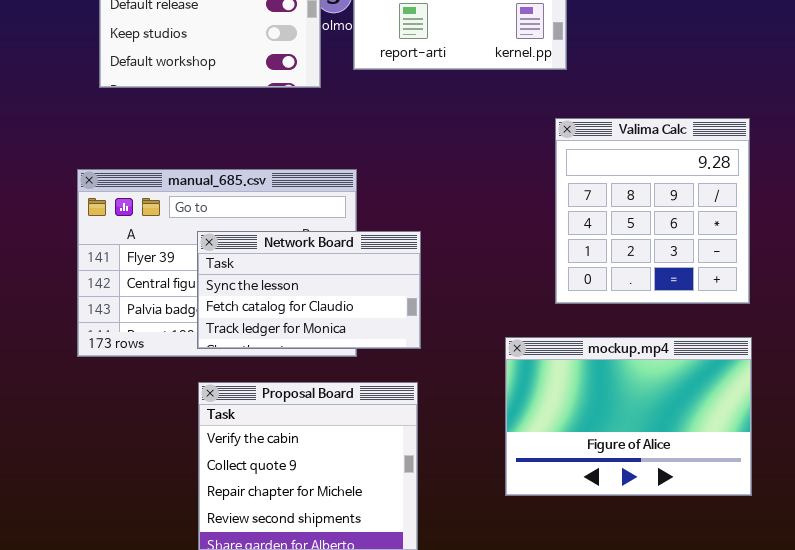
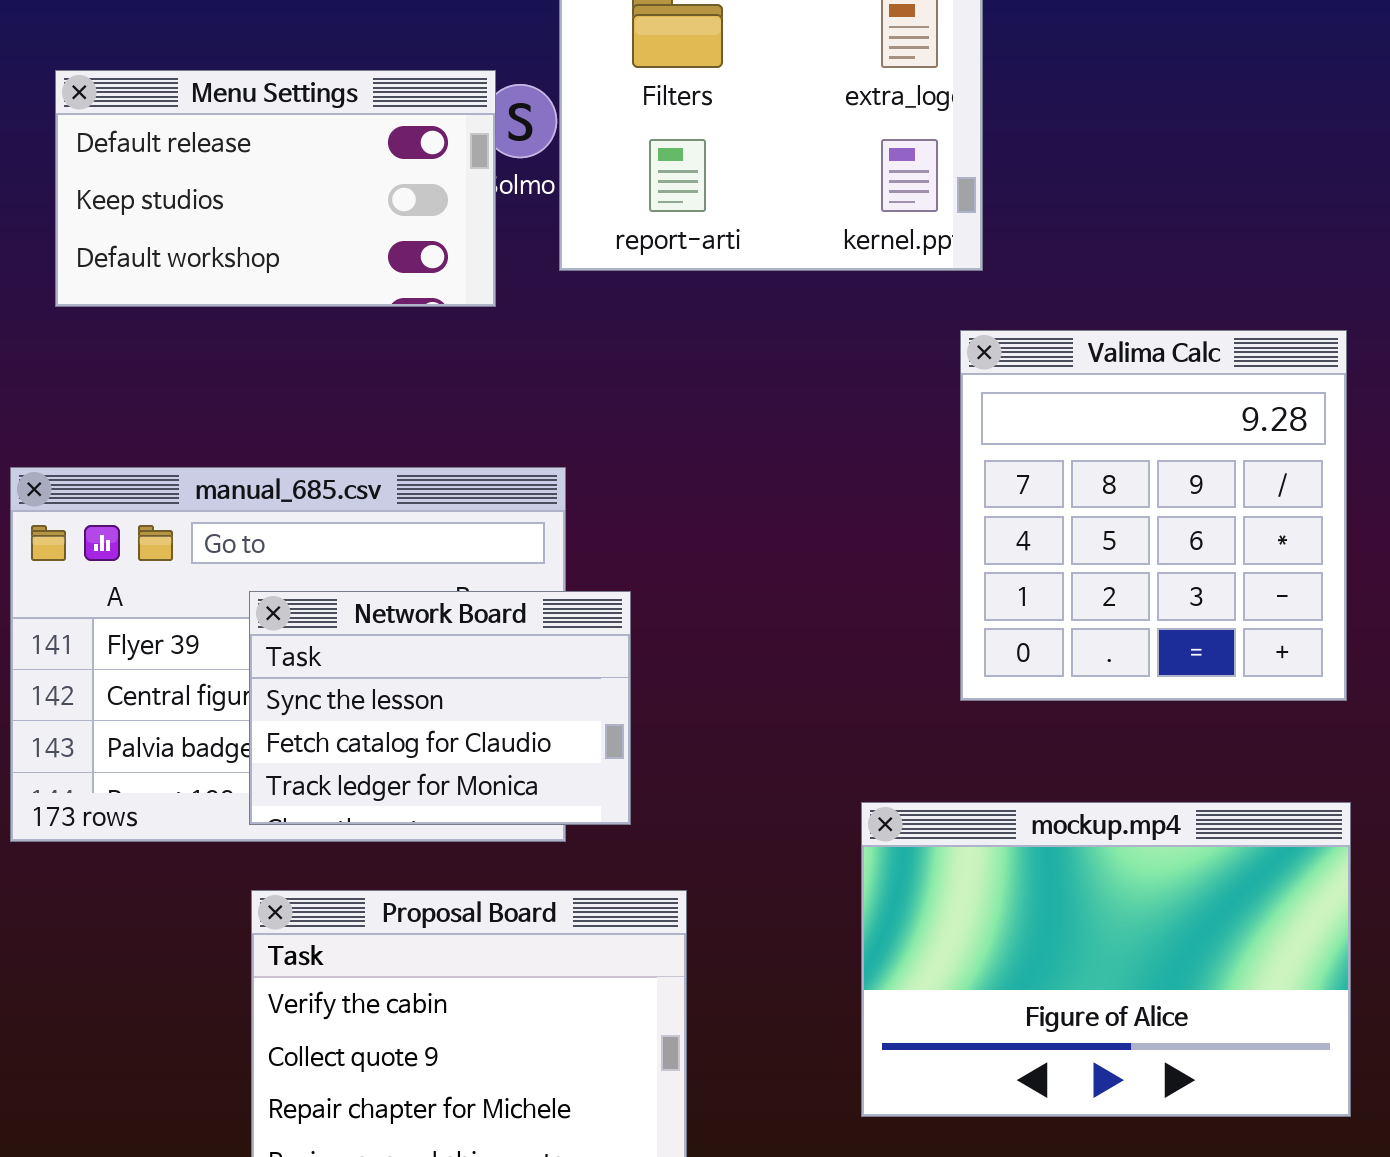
Valima Calc: [555,118,750,304] -> [960,330,1347,701], moved
Network Board: [197,231,421,349] -> [249,591,631,825], resized

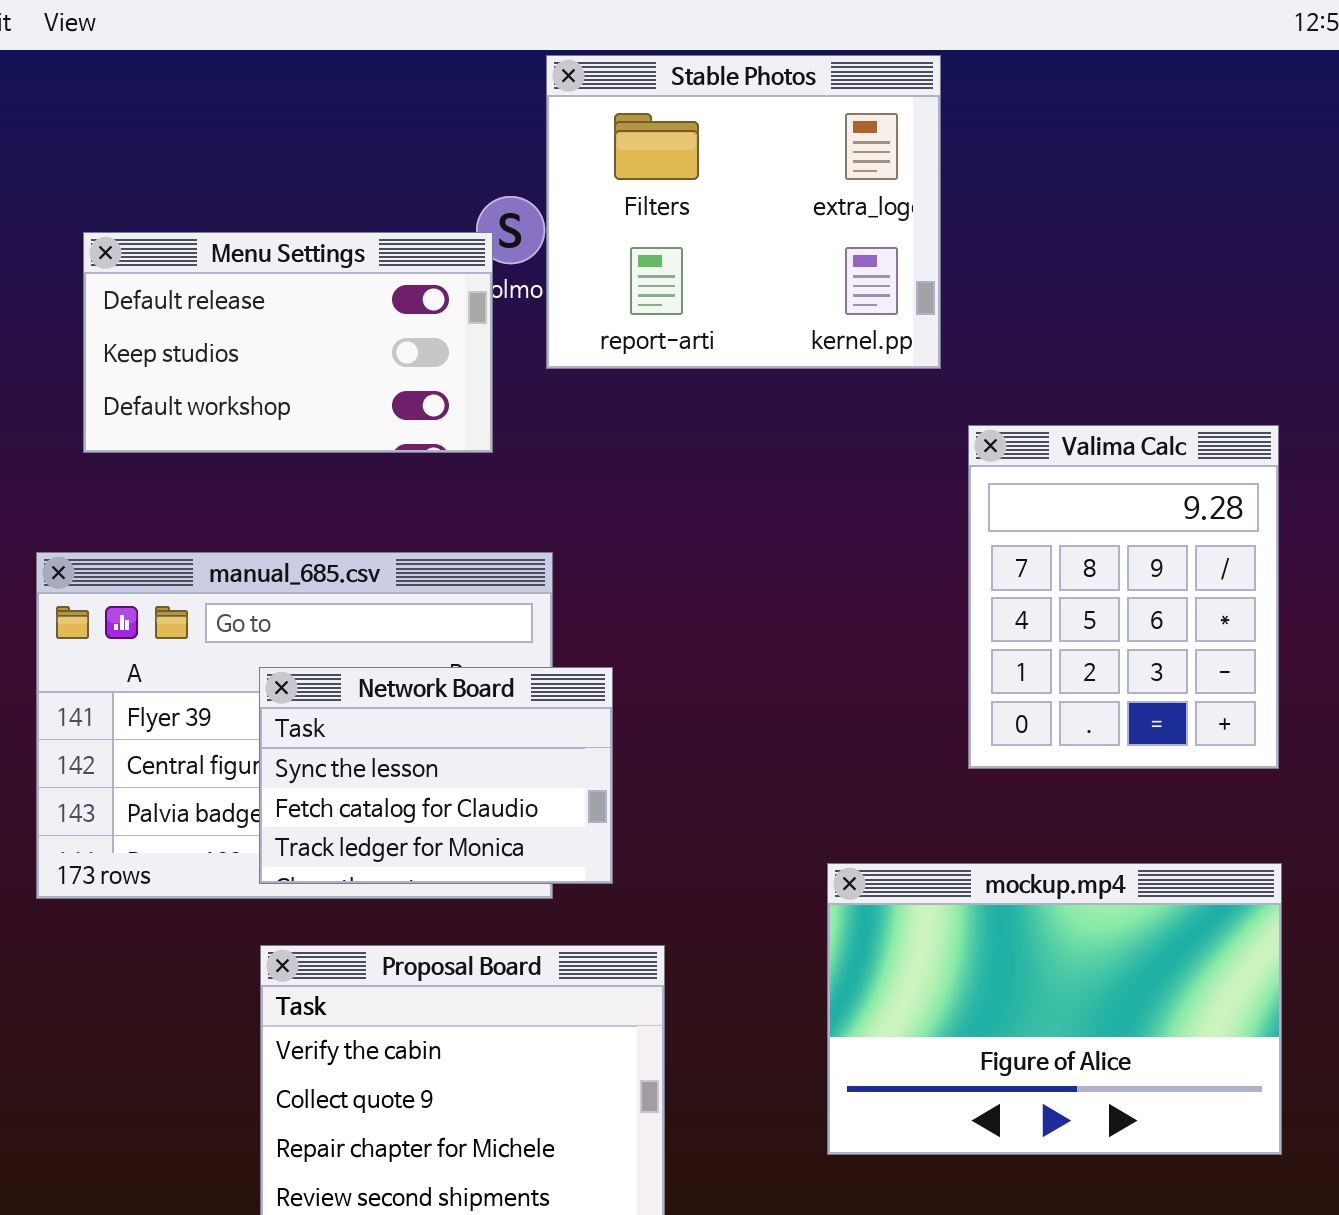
Menu Settings: [55,70,496,307] -> [83,232,493,453], moved
Valima Calc: [960,330,1347,701] -> [968,425,1279,769], resized

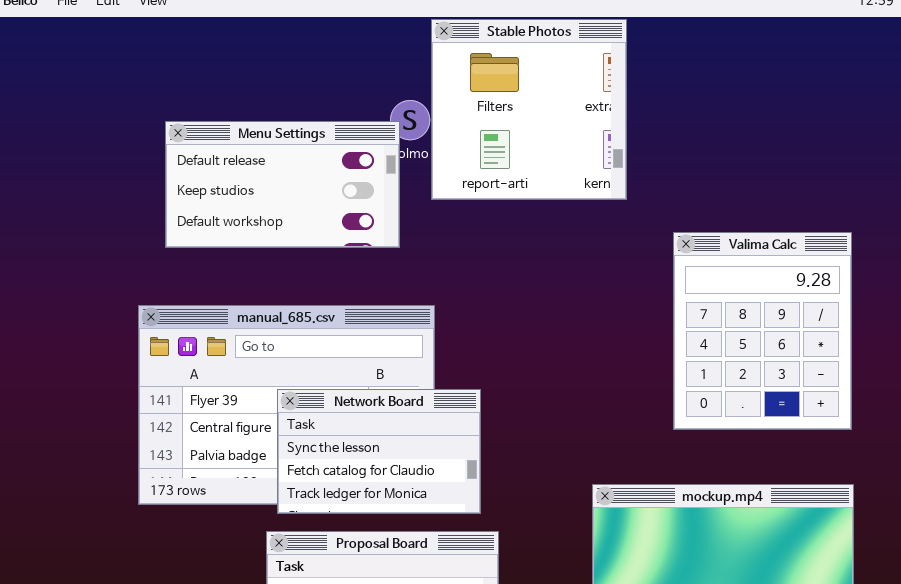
Stable Photos: [546,55,941,369] -> [431,19,627,200], resized
Network Board: [259,667,613,884] -> [277,389,481,514], moved

